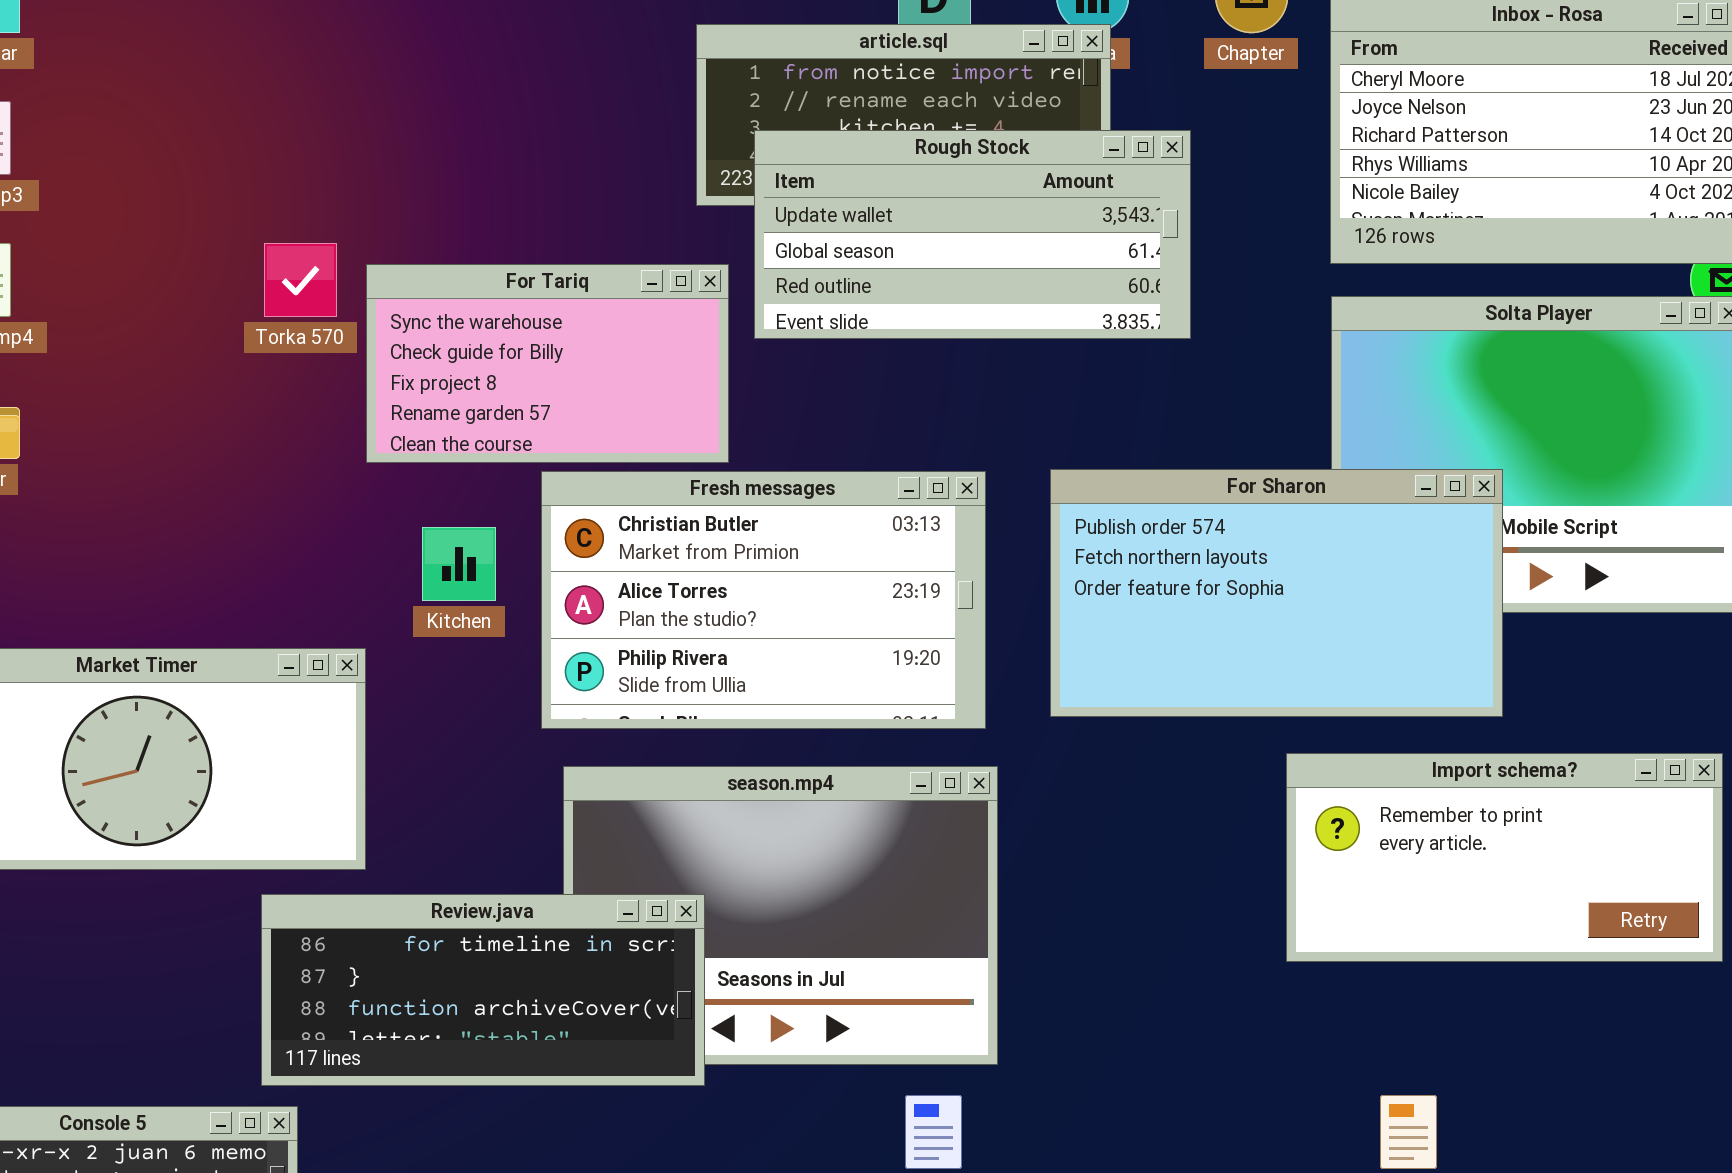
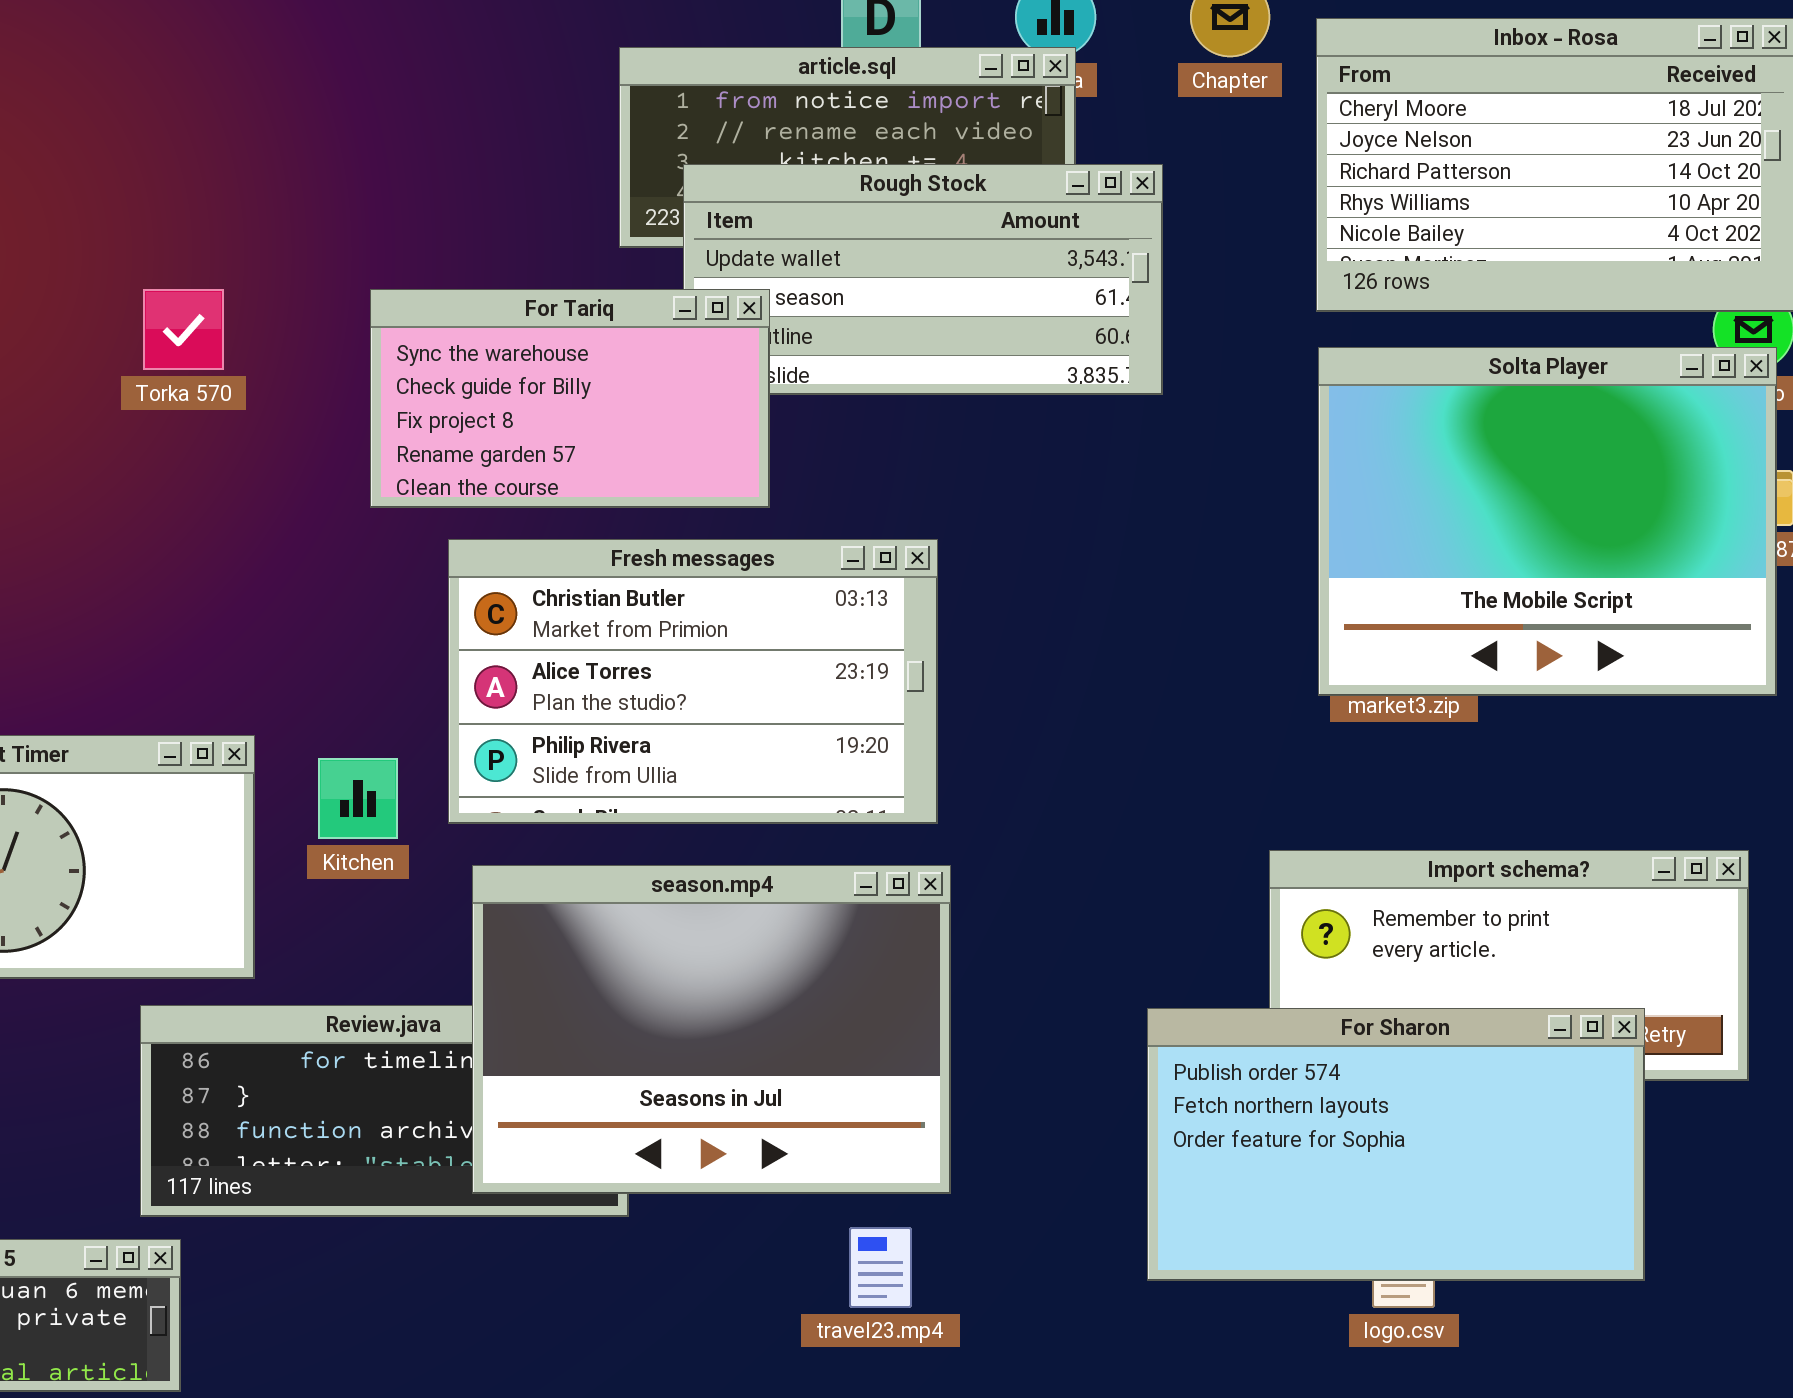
For Tariq: [366,264,729,463] -> [370,289,770,508], moved
For Sharon: [1050,469,1503,717] -> [1147,1008,1645,1281], moved
Kitchen: [422,527,496,601] -> [318,758,398,839], moved
season.mp4: [563,766,998,1065] -> [472,865,951,1194], raised

